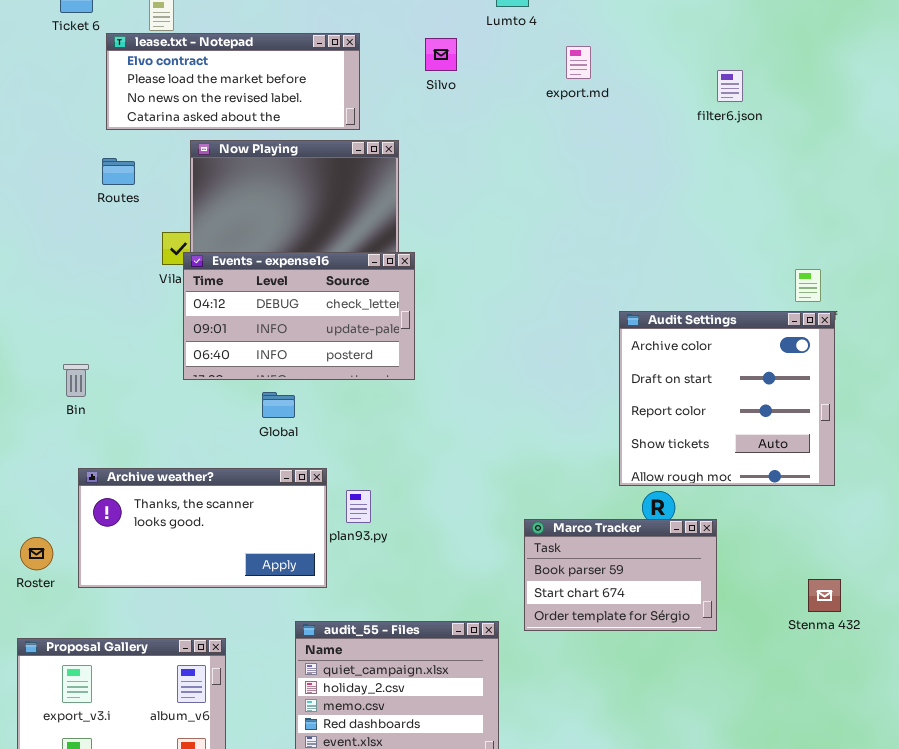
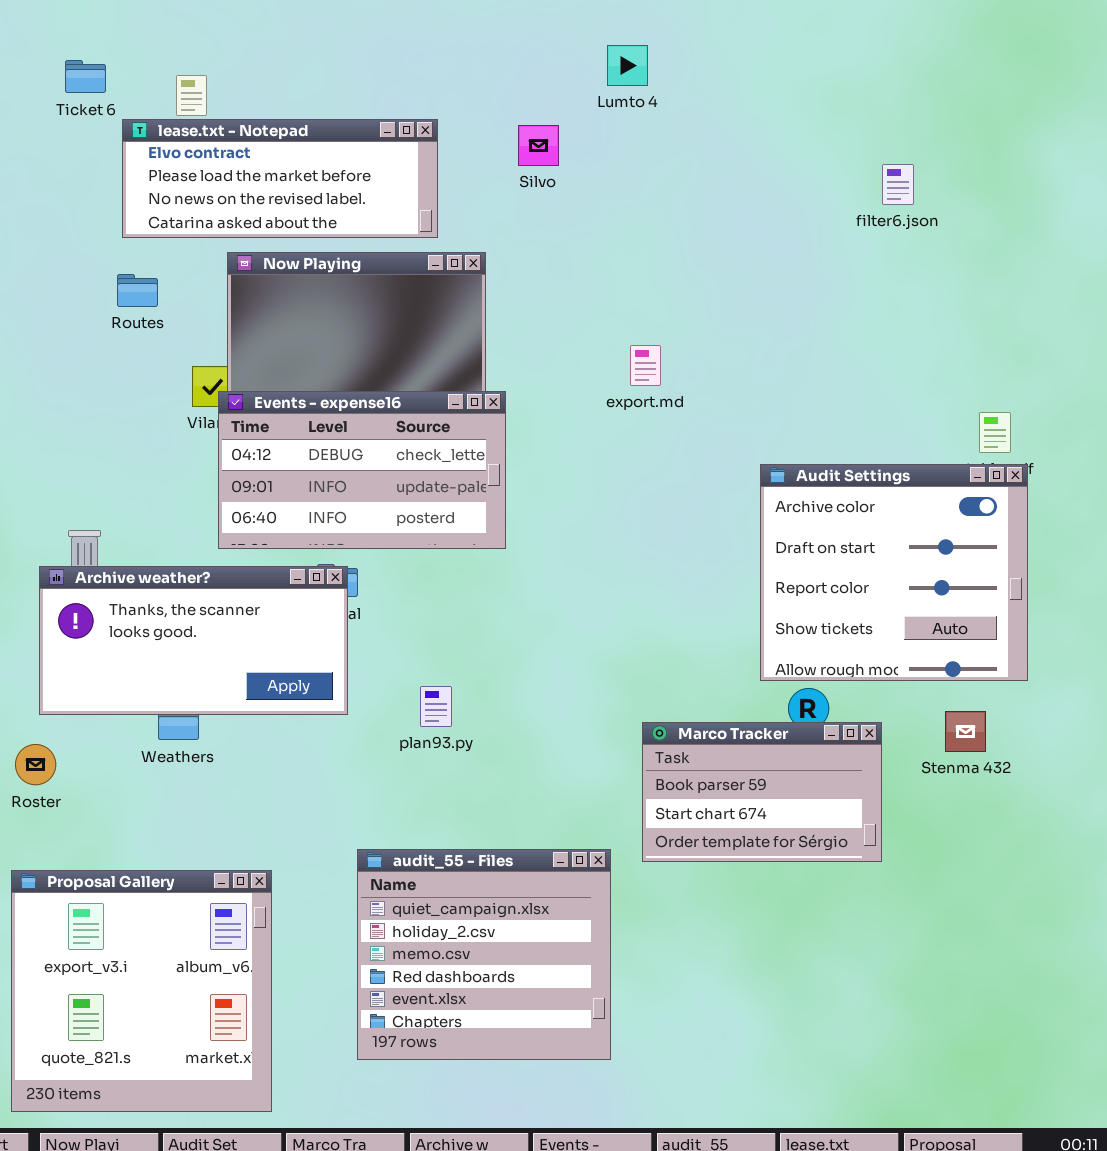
export.md: [566,46,591,79] -> [630,345,661,386], moved
Archive weather?: [78,468,327,588] -> [39,566,348,715], moved
Stenma 432: [808,579,841,612] -> [945,711,986,752], moved

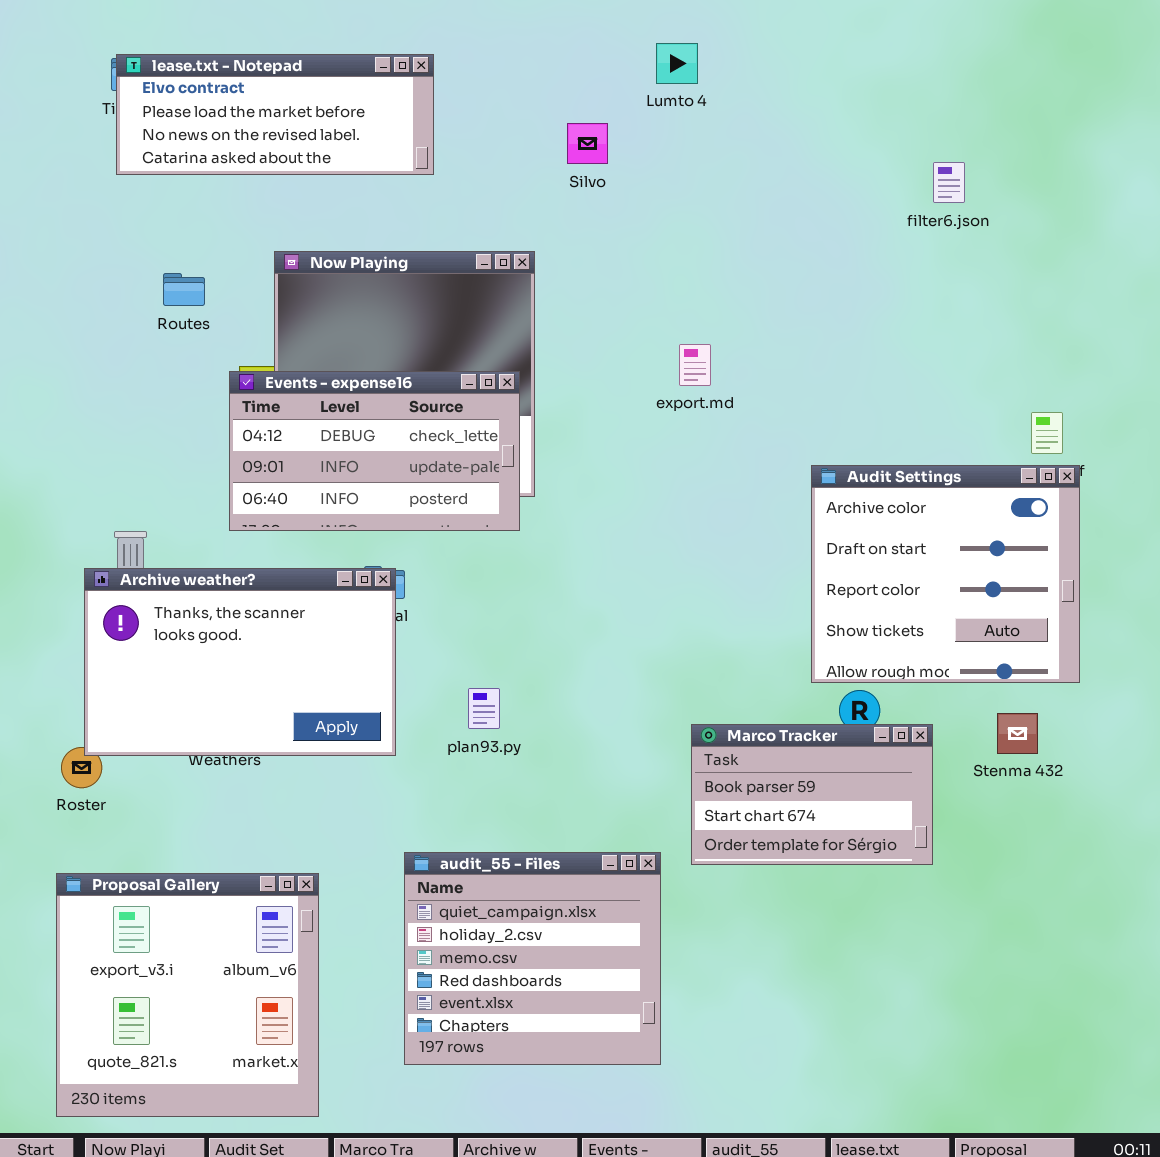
lease.txt - Notepad: [122,119,438,238] -> [116,54,434,175], moved
Events - expense16: [218,391,506,549] -> [229,371,520,531], moved
Archive weather?: [39,566,348,715] -> [84,568,396,756], resized

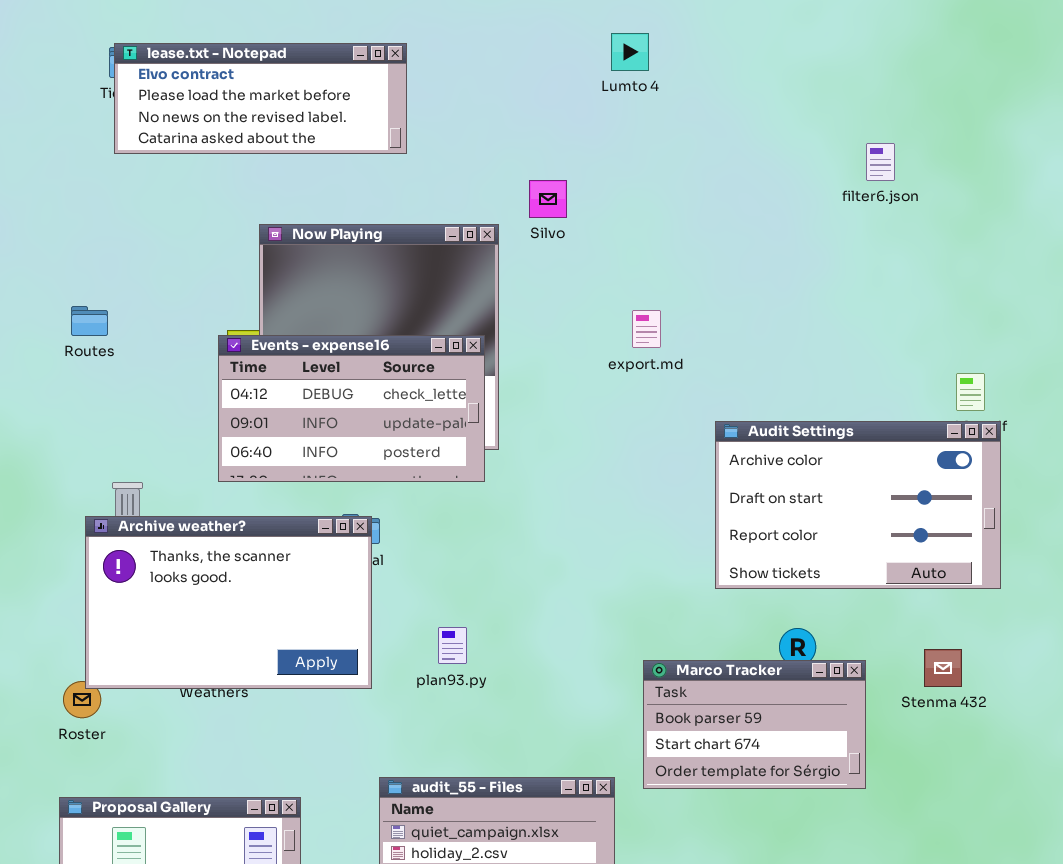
Silvo: [567,123,608,164] -> [529,180,567,218], moved
Routes: [163,273,205,306] -> [71,306,108,336], moved
Audit Settings: [811,465,1080,683] -> [715,421,1001,589], resized

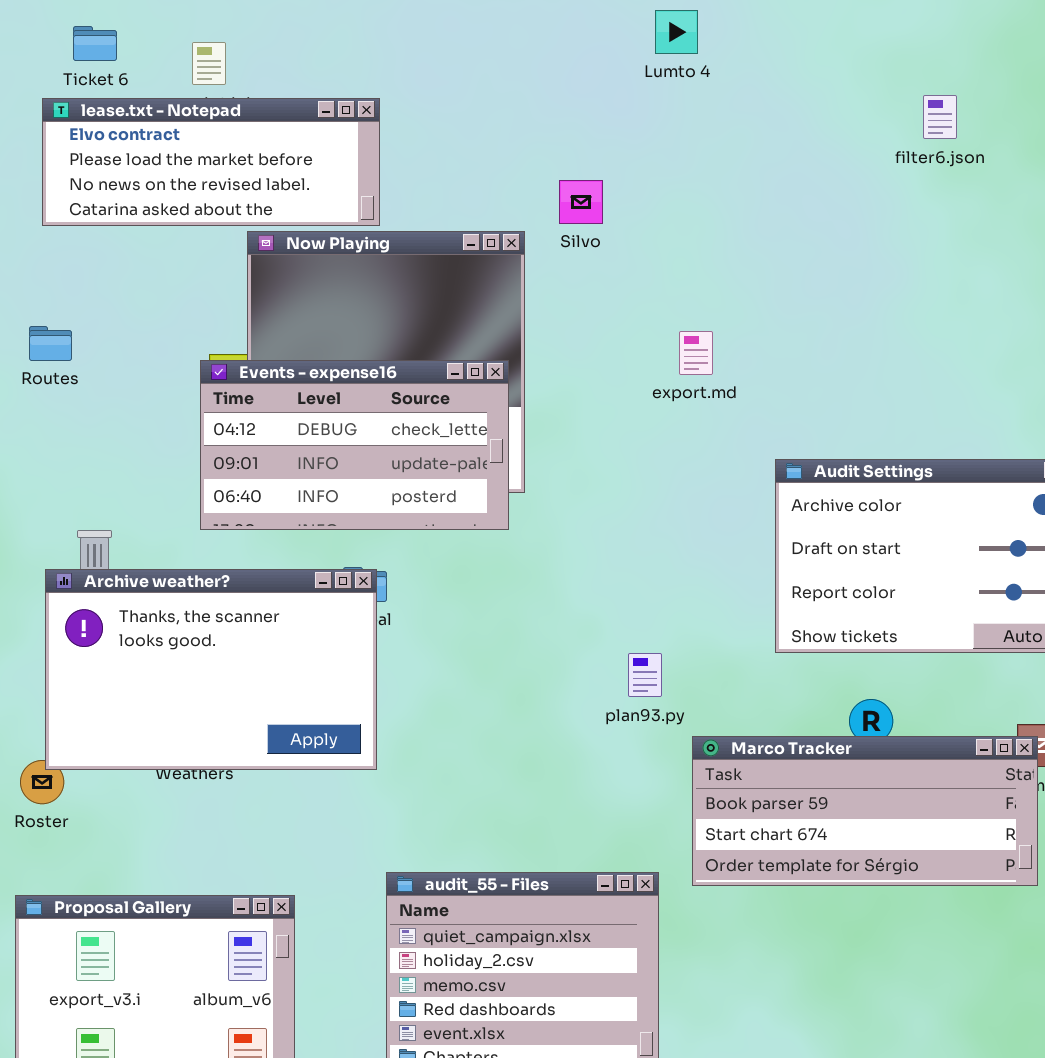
lease.txt - Notepad: [114,43,407,154] -> [42,98,380,226], moved
filter6.json: [866,143,895,181] -> [923,95,957,139], moved
plan93.py: [438,627,467,664] -> [628,653,662,697], moved
Marco Tracker: [643,660,866,789] -> [692,736,1038,886], resized

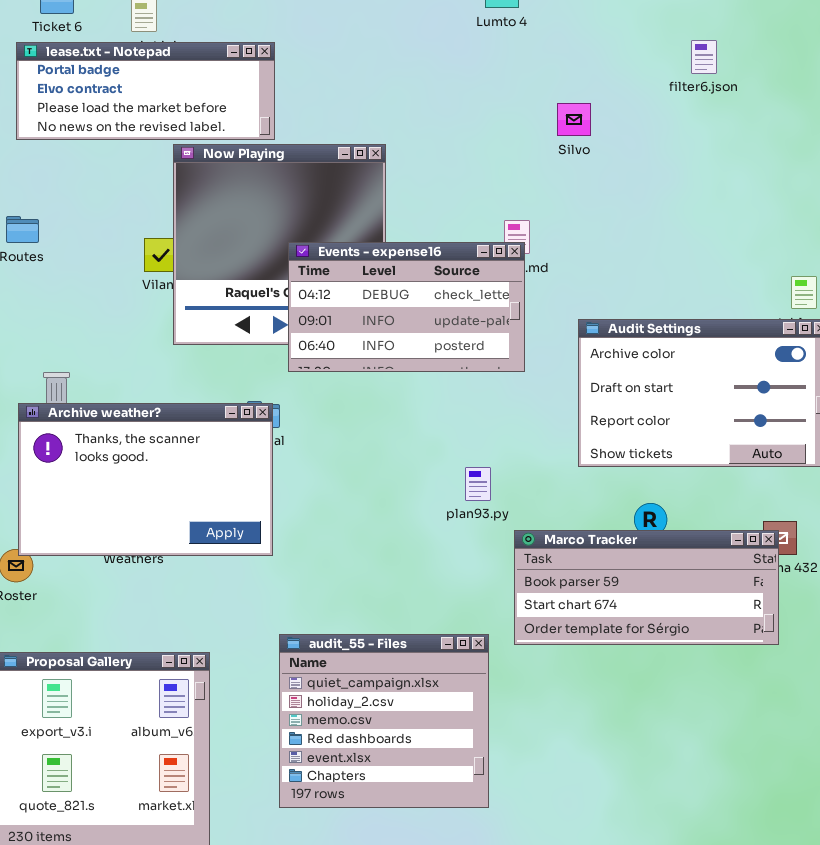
lease.txt - Notepad: [42,98,380,226] -> [16,42,275,140], scrolled up 1 row
Silvo: [559,180,603,224] -> [557,103,591,136], moved
Events - expense16: [200,360,509,530] -> [288,242,525,372], moved

